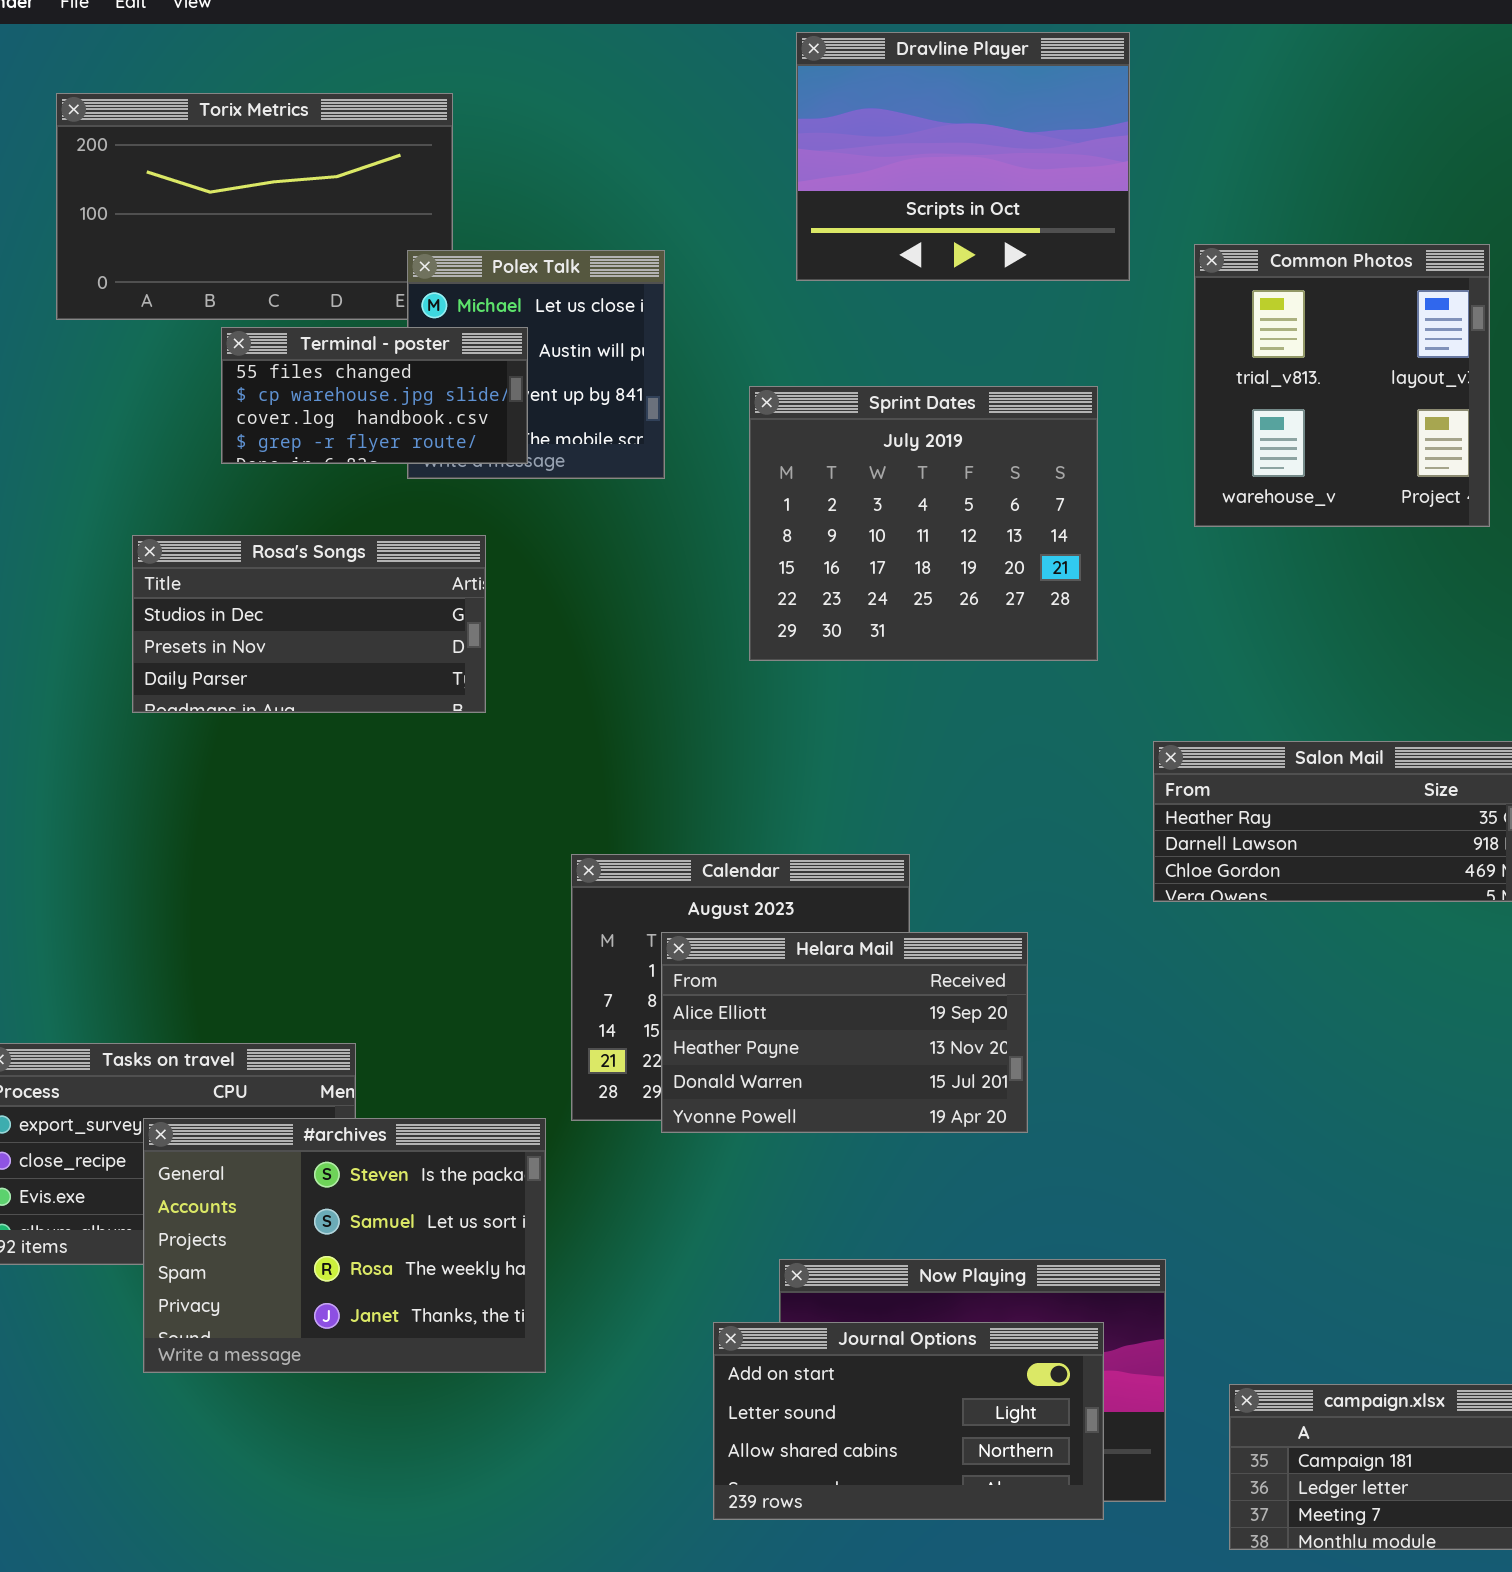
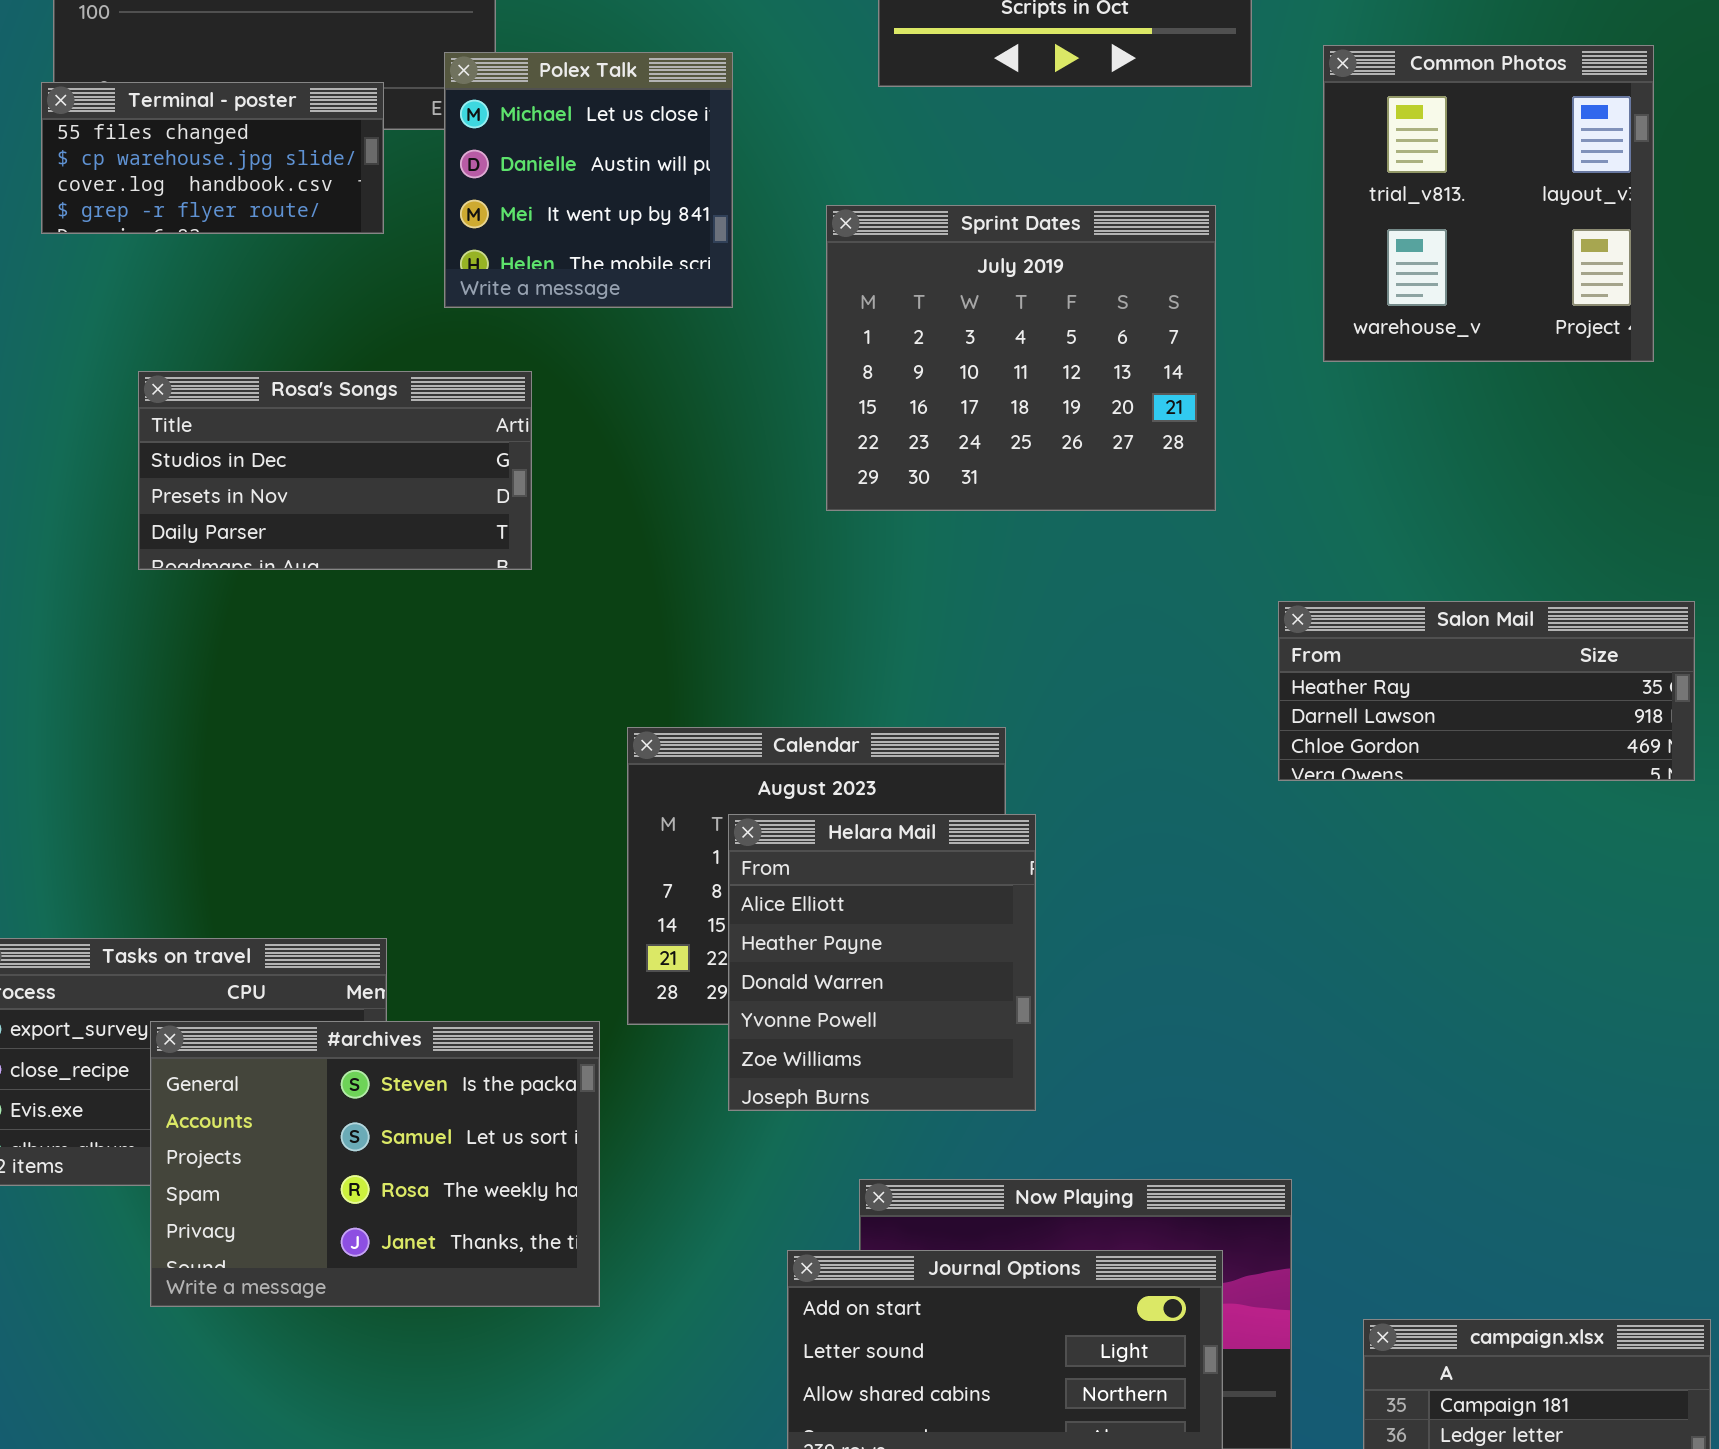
Terminal - poster: [221,327,528,464] -> [41,82,384,234], moved
Helara Mail: [661,932,1028,1133] -> [728,814,1036,1111], resized

